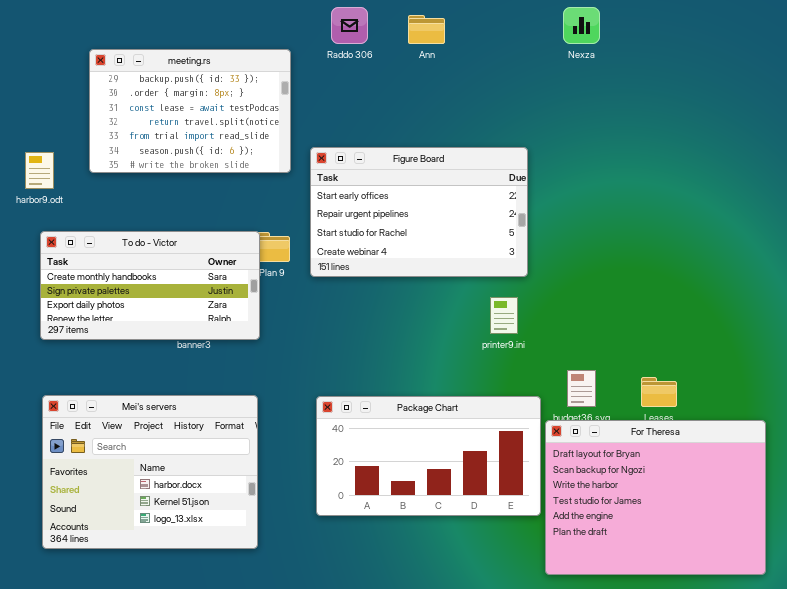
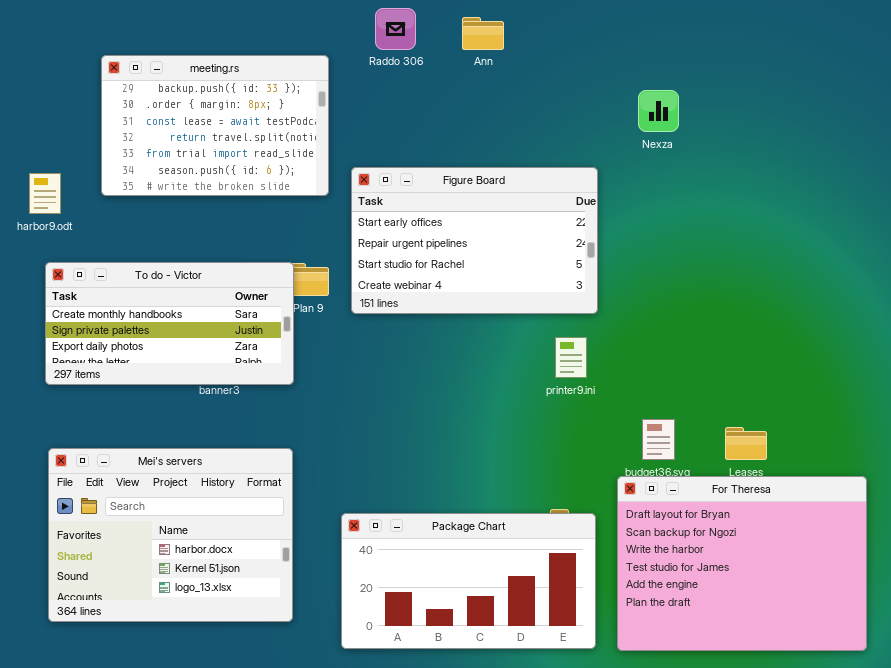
Nexza: [563,7,600,44] -> [638,90,679,132], moved
Package Chart: [316,396,541,516] -> [341,513,596,649], moved

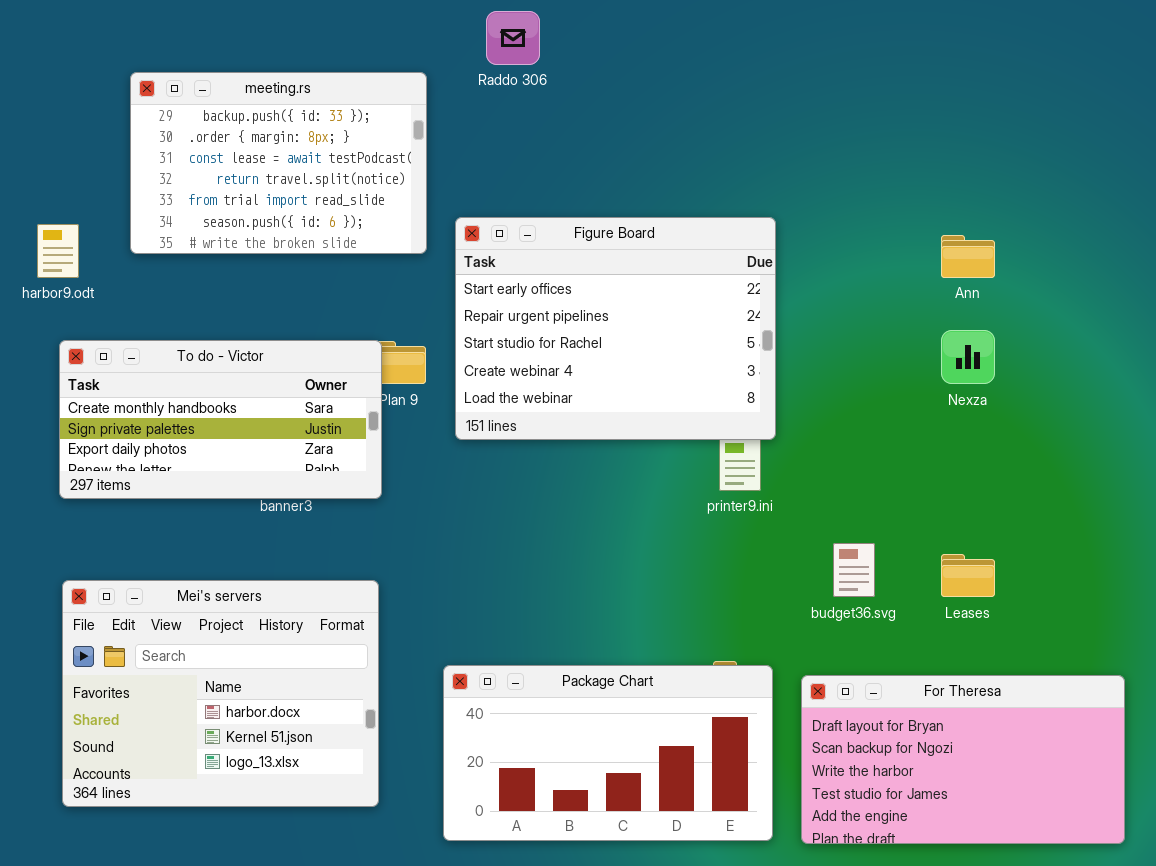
Ann: [462,17,504,50] -> [941,235,995,278], moved
Nexza: [638,90,679,132] -> [941,330,995,384], moved
Figure Board: [351,167,598,314] -> [455,217,776,440], resized
For Theresa: [617,476,867,651] -> [801,675,1125,844], resized

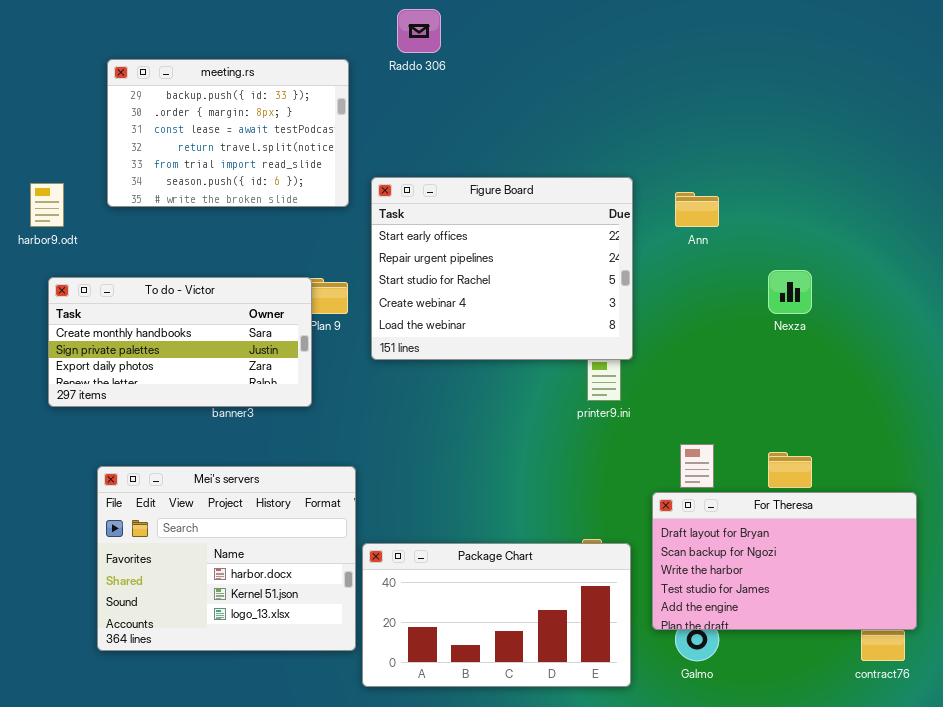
Ann: [941,235,995,278] -> [675,192,719,227], moved
Mei's servers: [62,580,379,807] -> [97,466,356,651], moved
For Theresa: [801,675,1125,844] -> [652,492,917,630], moved

